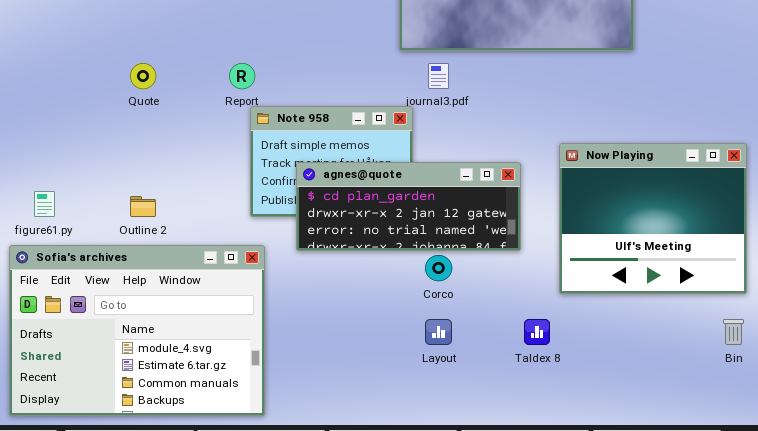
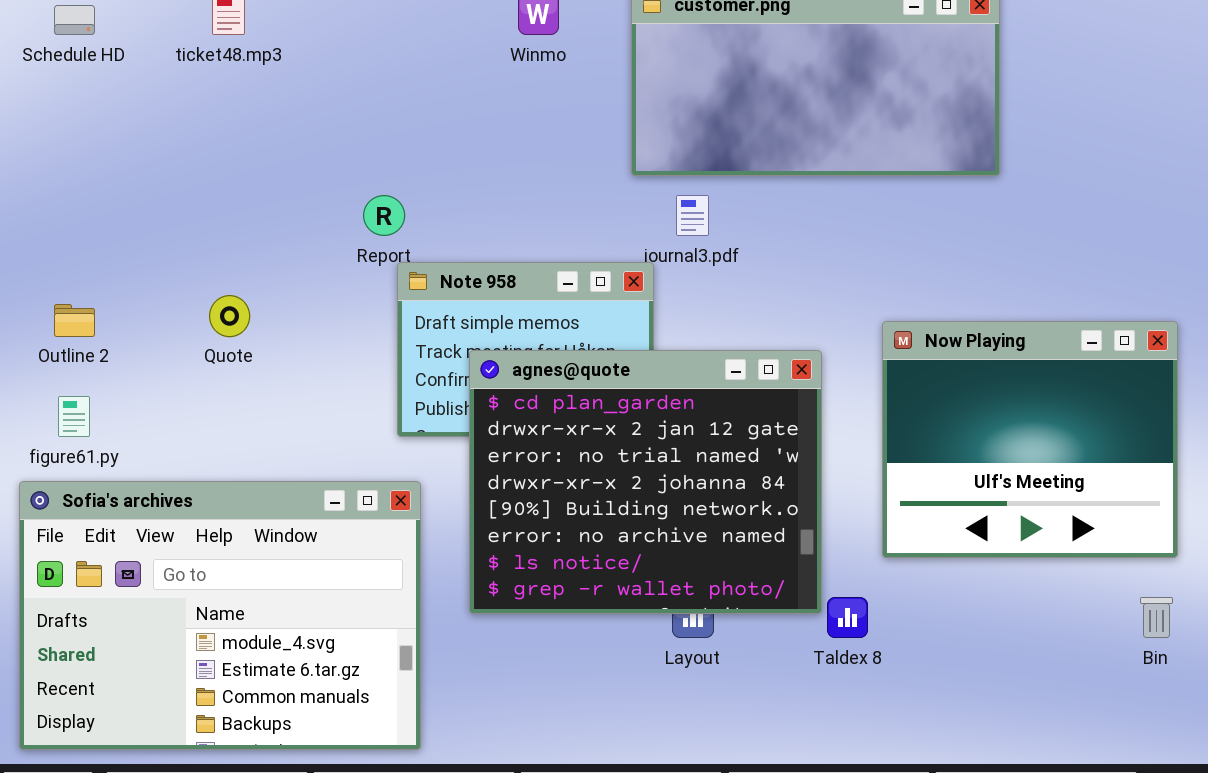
Quote: [130,63,156,89] -> [209,295,250,337], moved
agnes@quote: [296,162,521,251] -> [469,350,822,614], resized
Outline 2: [130,196,156,217] -> [54,304,95,337], moved

